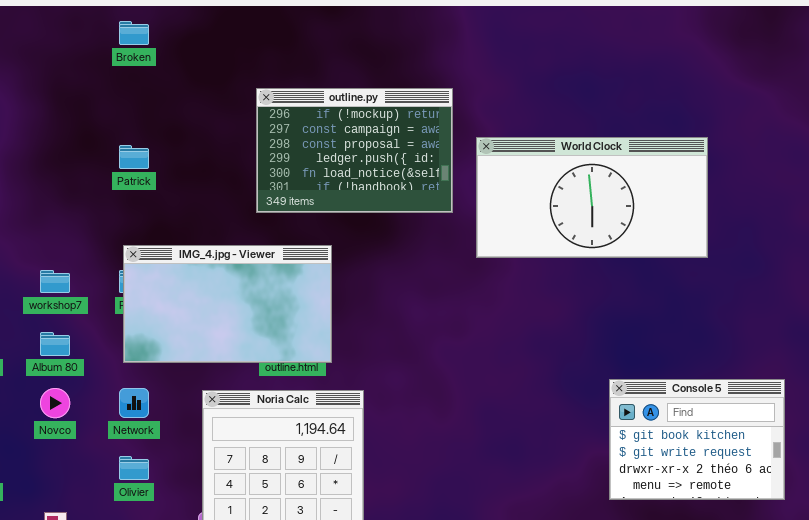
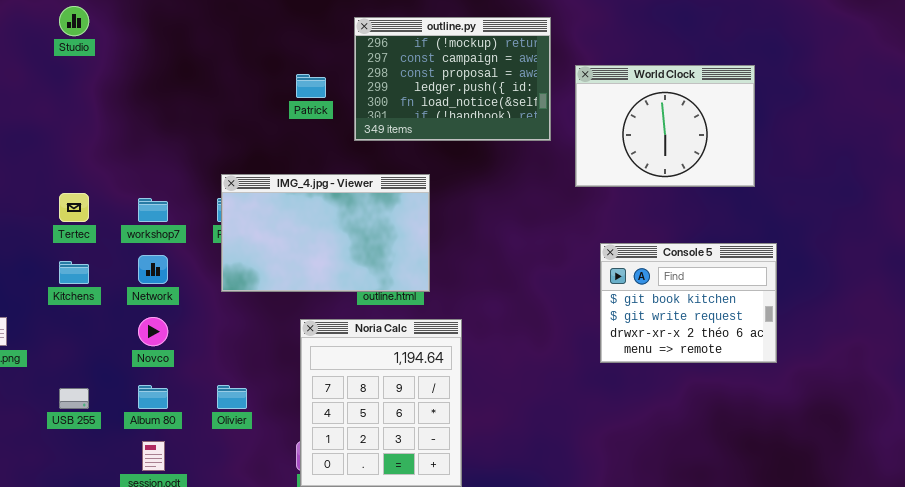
World Clock: [476,137,708,258] -> [575,65,755,187], resized
Patrick: [119,145,149,169] -> [296,74,326,98], moved
Album 80: [40,332,70,356] -> [138,385,168,409], moved
Console 5: [609,379,785,500] -> [600,243,777,363], moved
Network: [119,388,149,418] -> [138,255,168,284], moved

